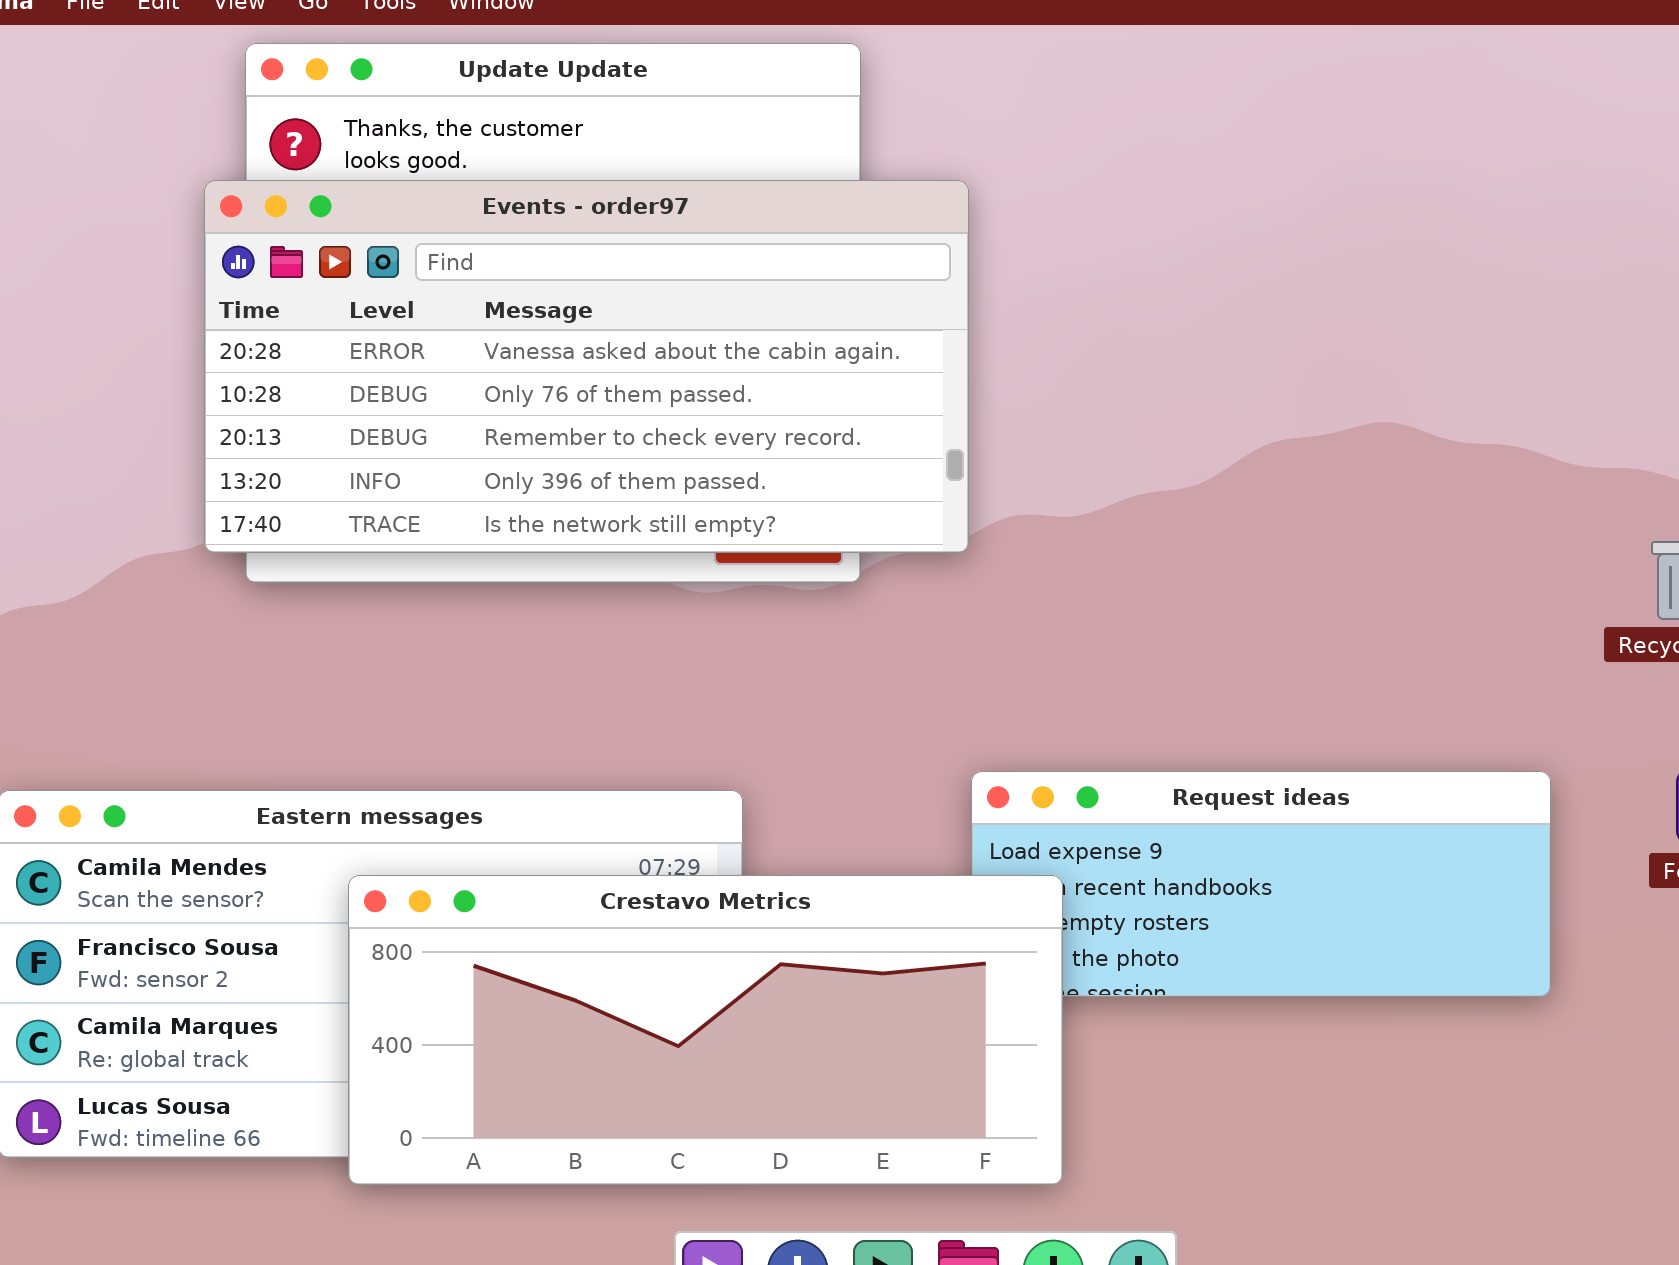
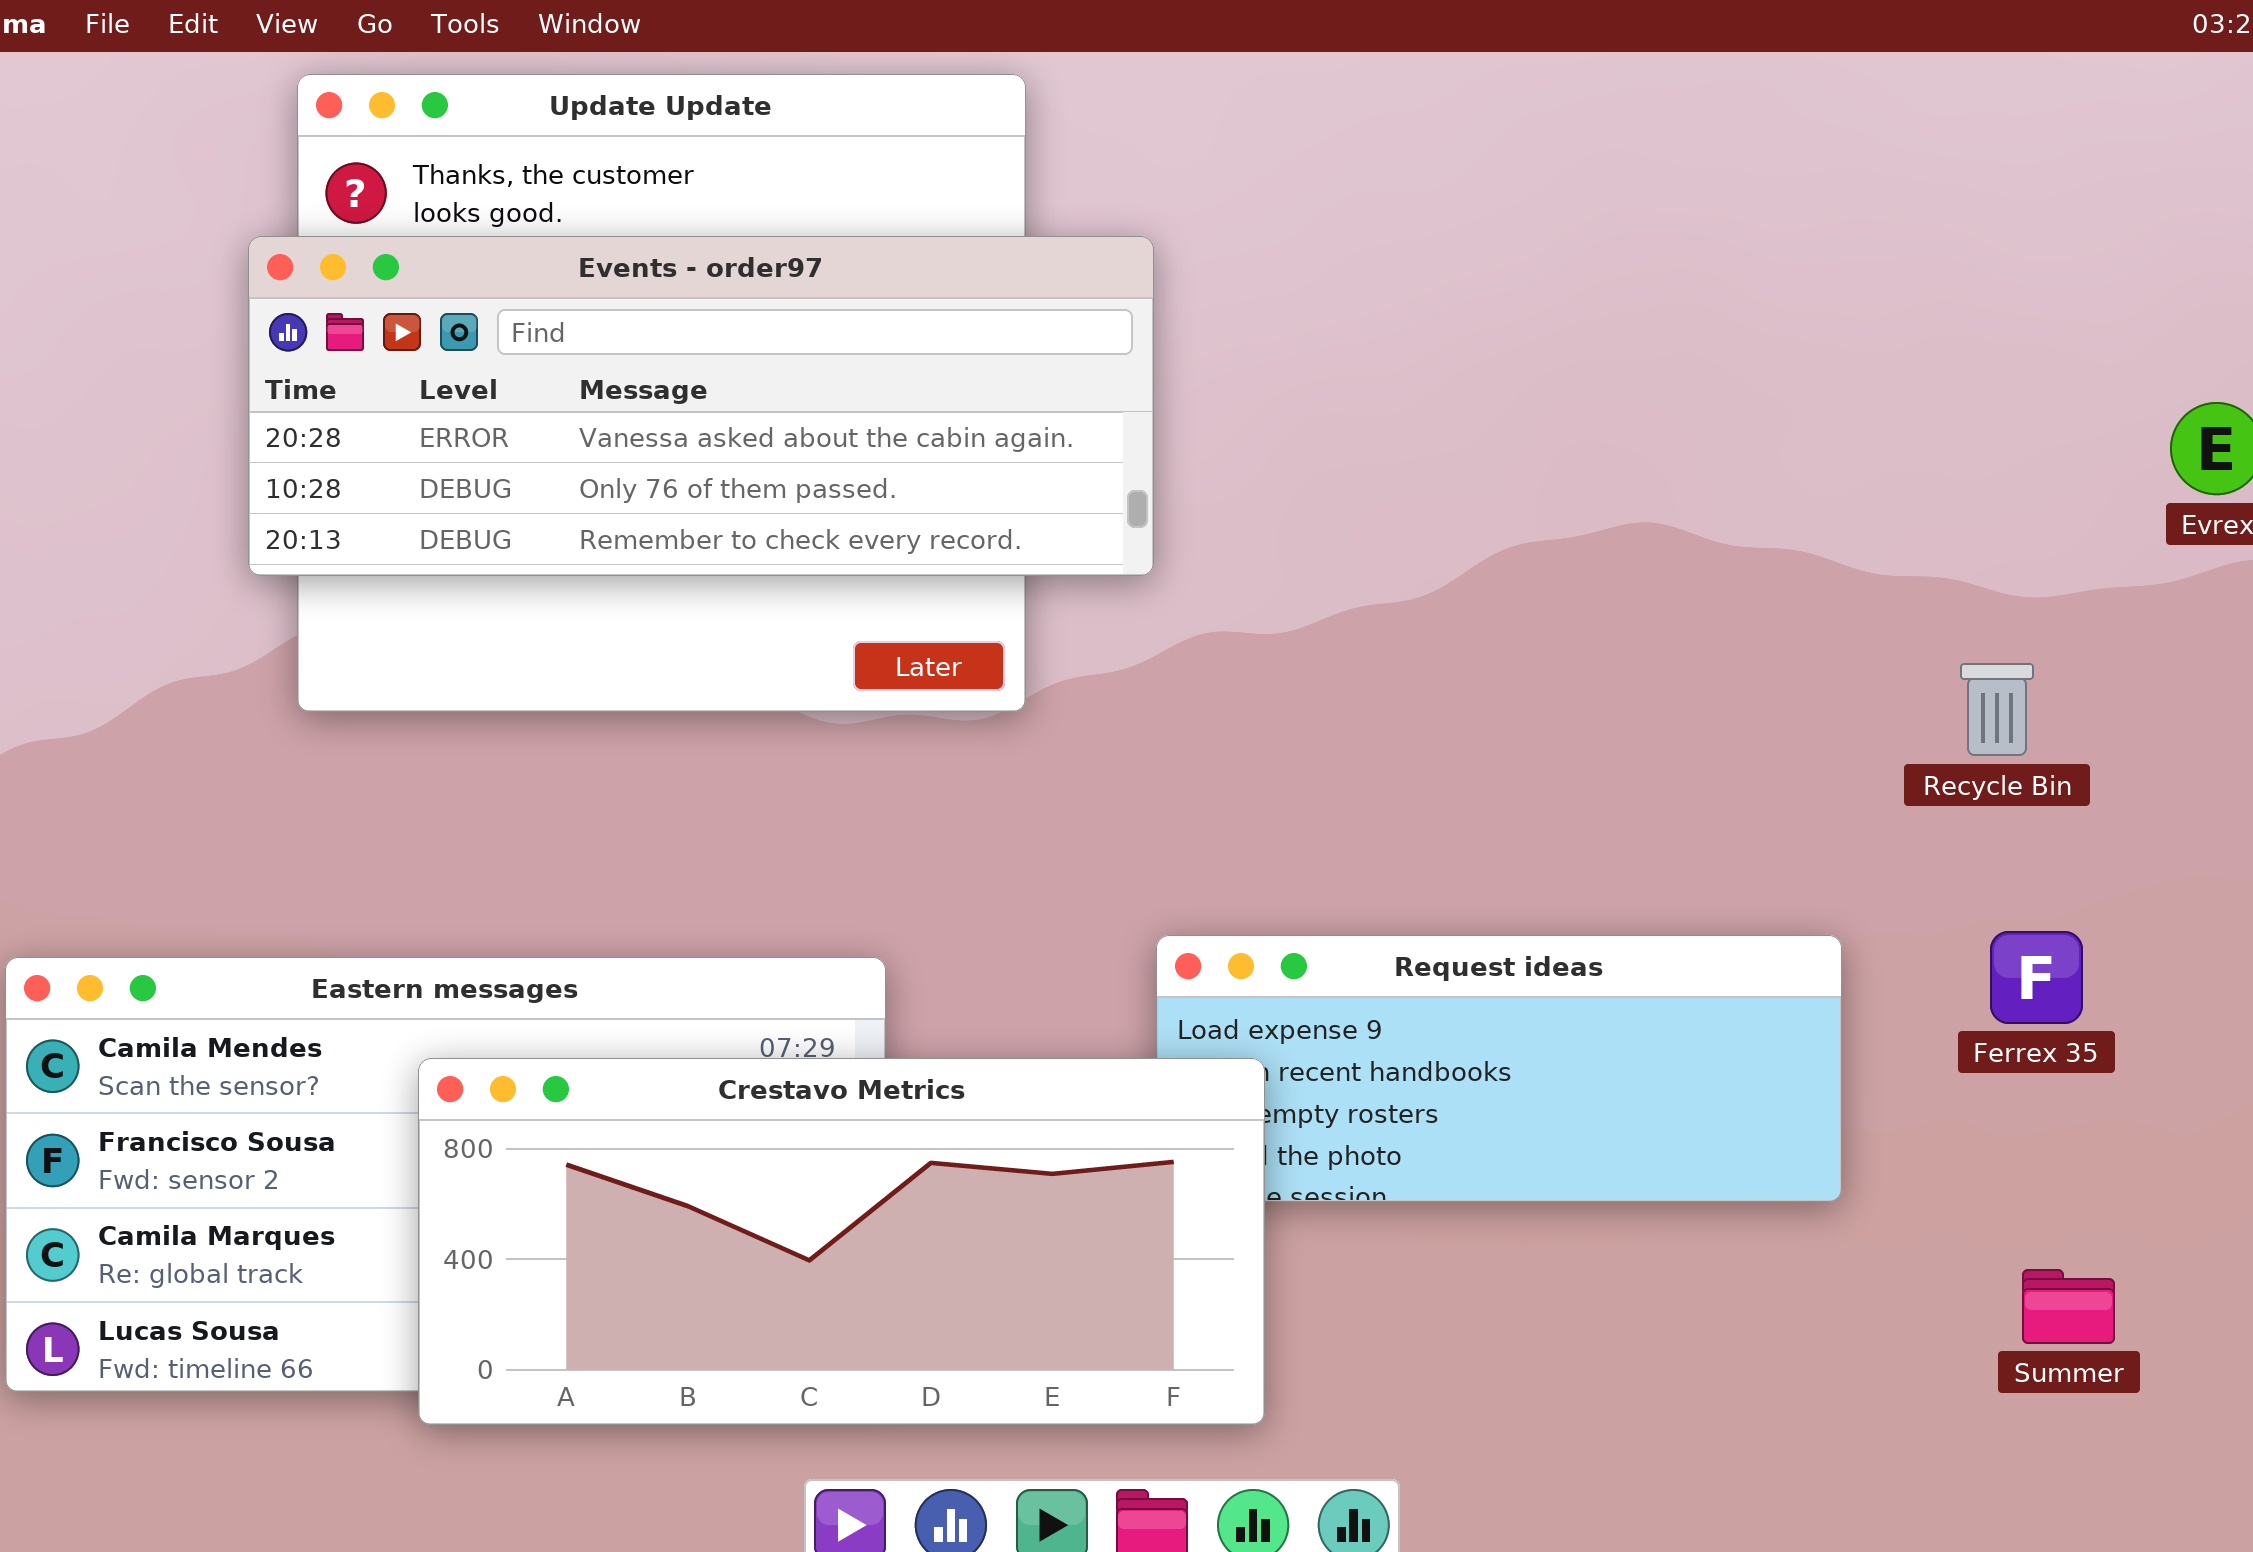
Events - order97: [204,180,969,553] -> [248,236,1154,576], resized

